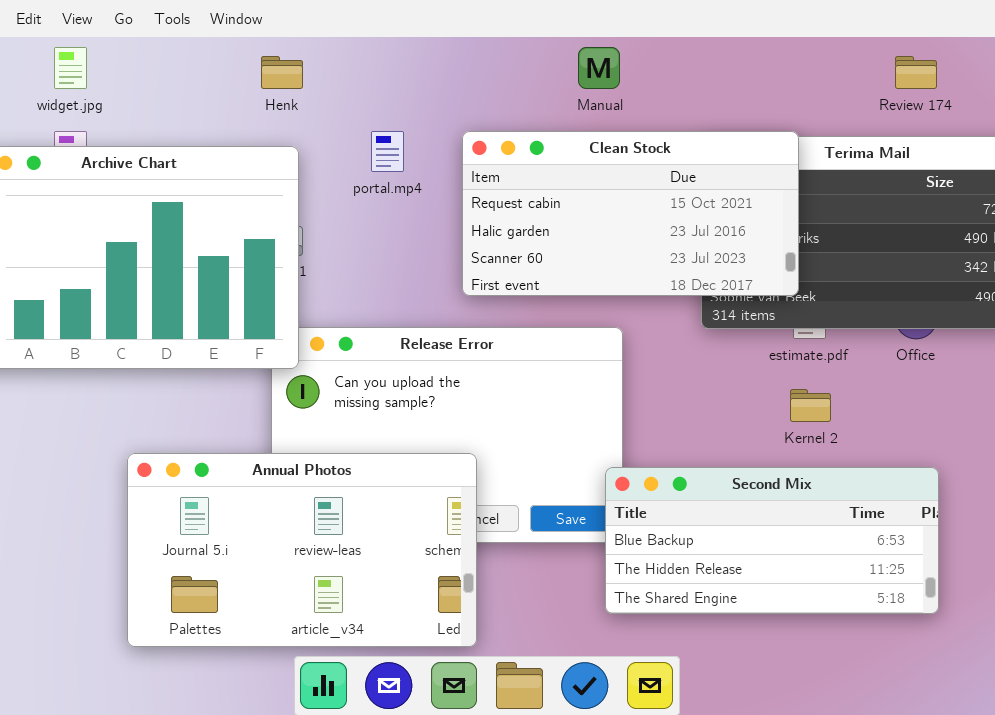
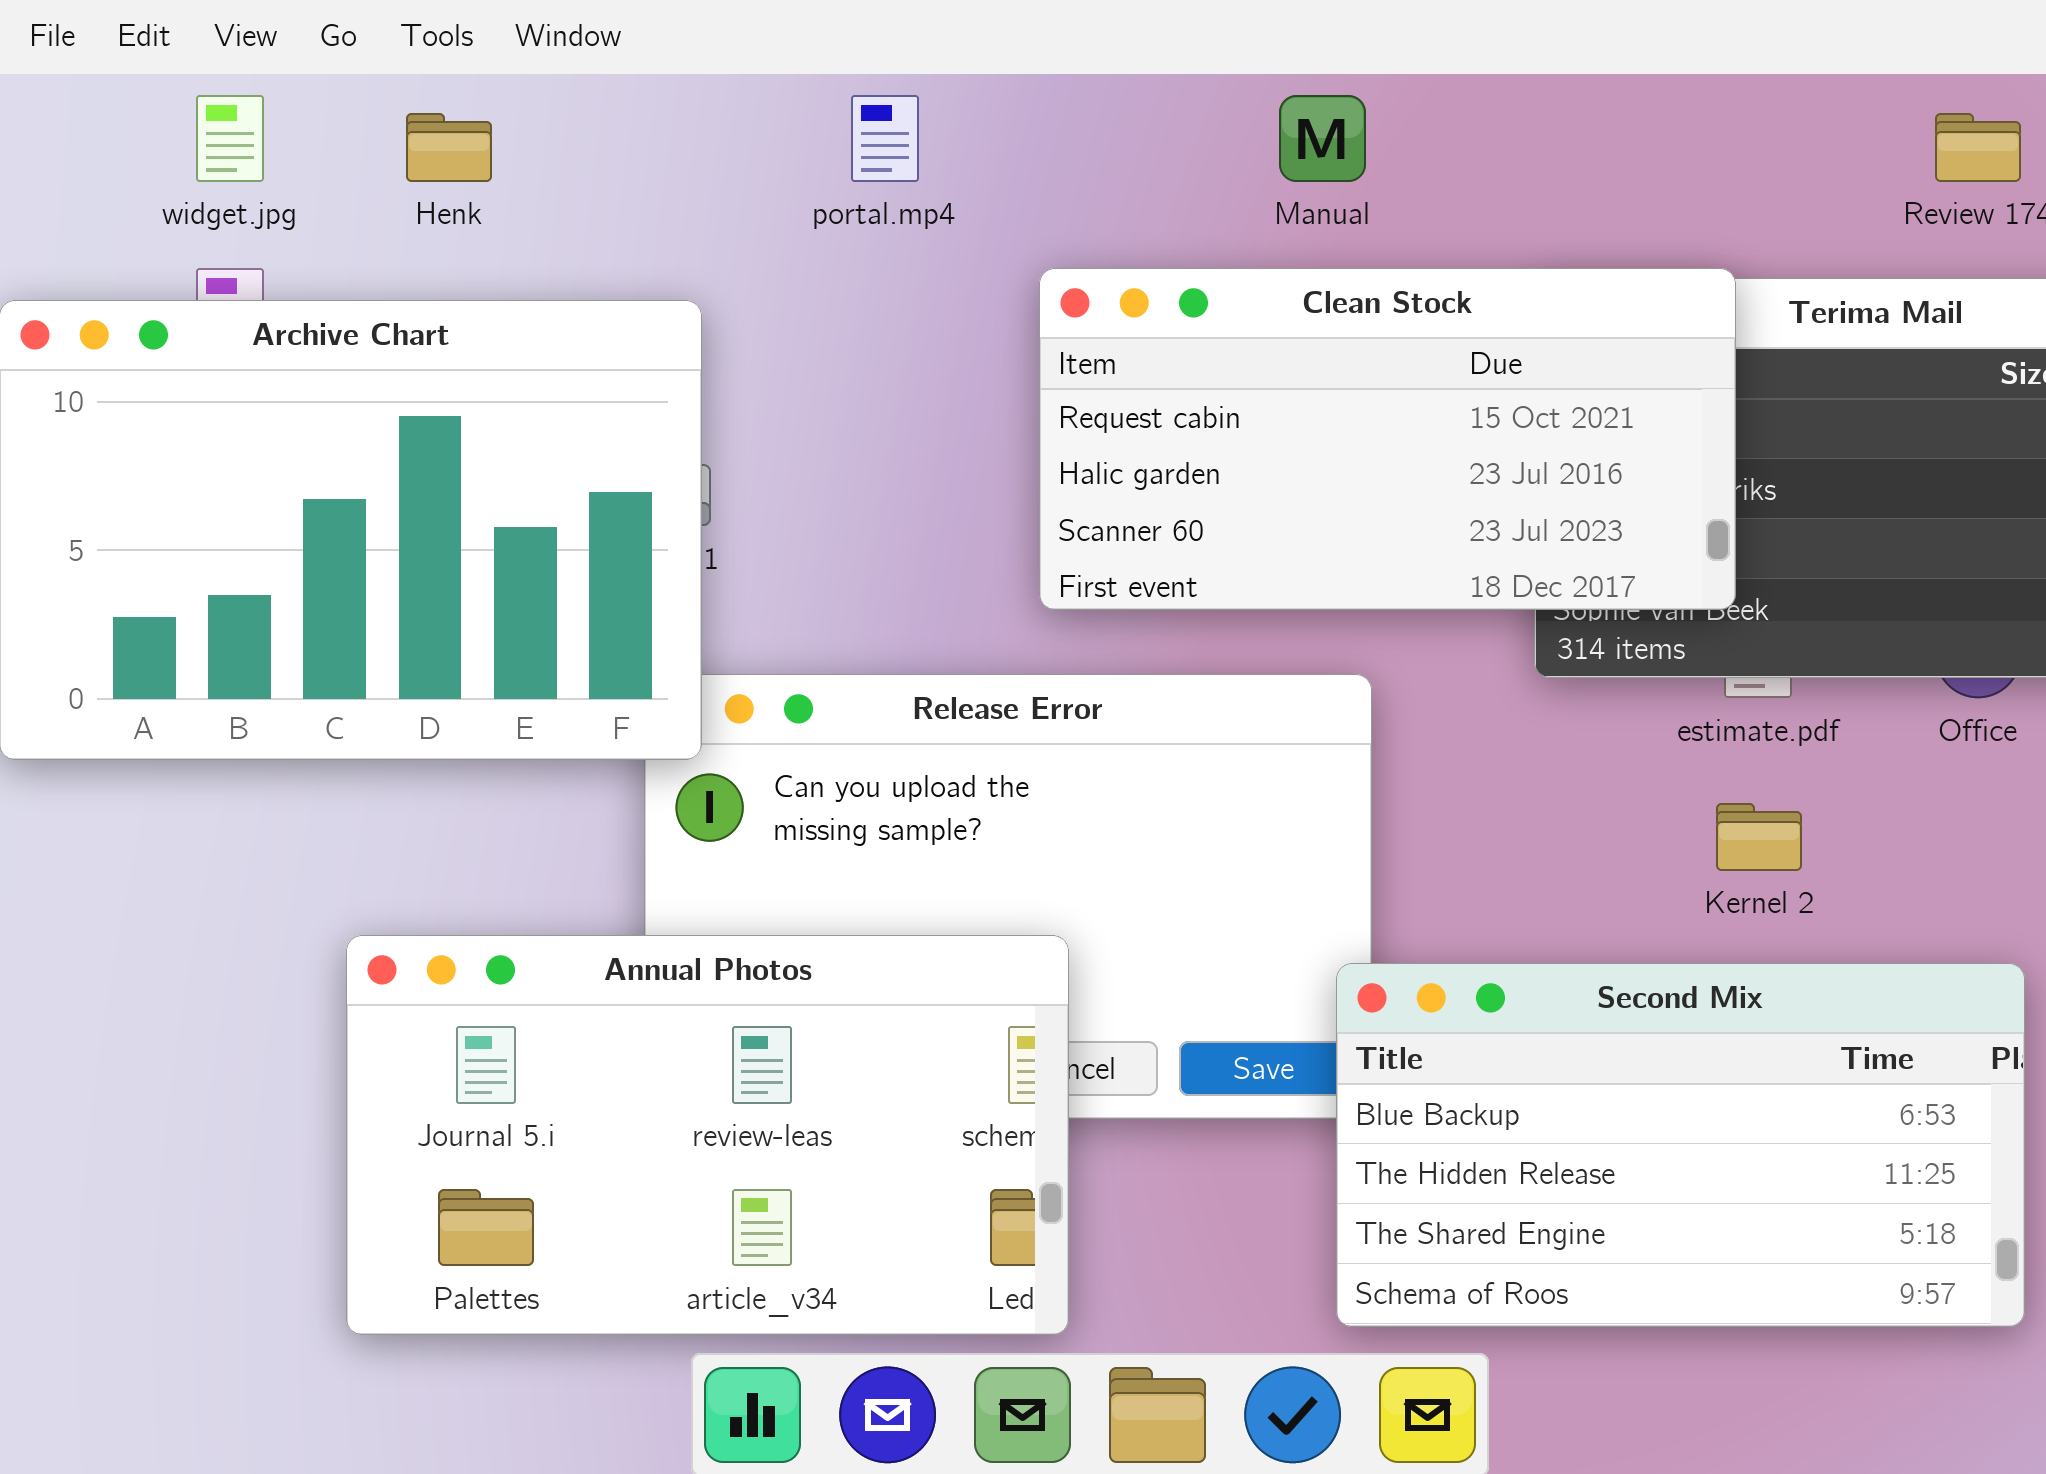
Henk: [261,56,303,89] -> [406,113,492,182], moved
portal.mp4: [371,131,404,172] -> [851,95,919,182], moved
Second Mix: [605,467,939,614] -> [1336,963,2025,1327], resized

